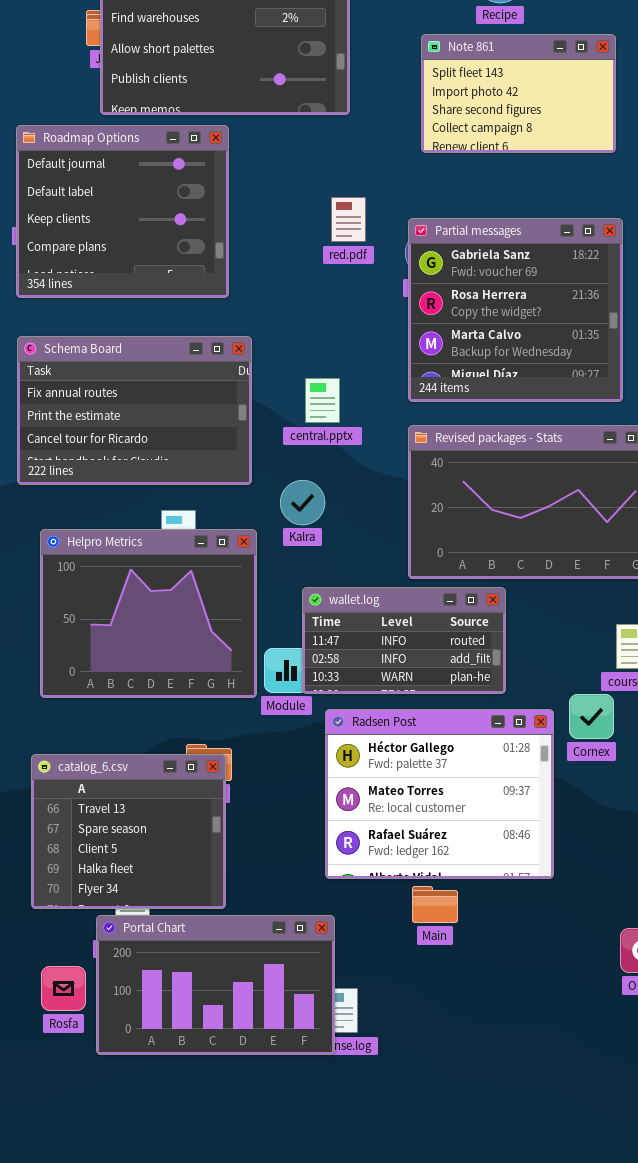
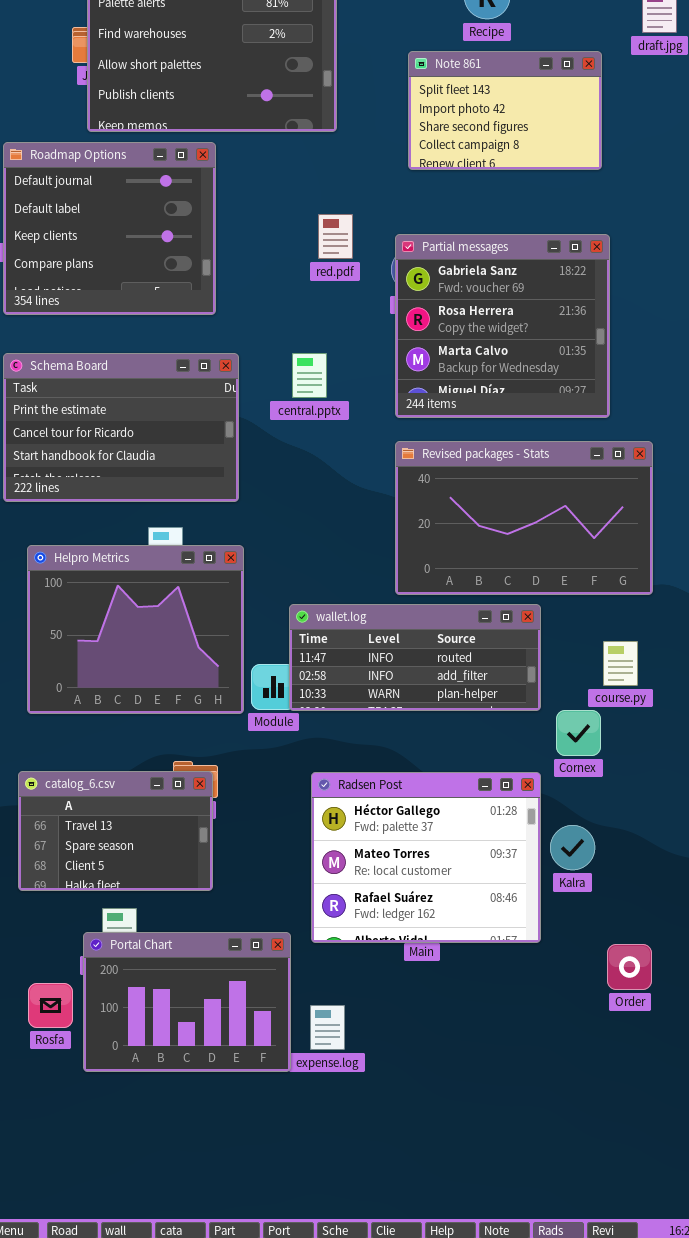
Schema Board: [17,336,252,485] -> [3,353,239,502], scrolled down 1 row
central.pptx: [305,378,340,423] -> [292,353,327,398], moved
Kalra: [280,480,325,525] -> [550,825,595,870], moved
wallet.log: [302,587,506,694] -> [289,604,541,711], resized
Radsen Post: [325,709,554,879] -> [311,772,541,943], moved
catalog_6.csv: [31,754,226,909] -> [18,771,213,891], resized
Portal Chart: [96,915,335,1055] -> [83,932,291,1072], resized

